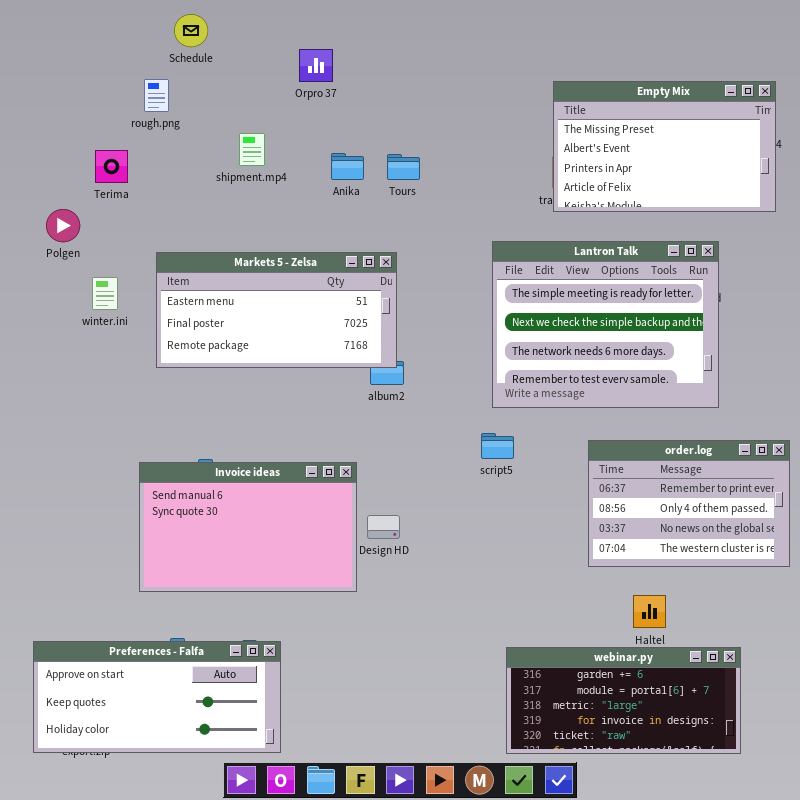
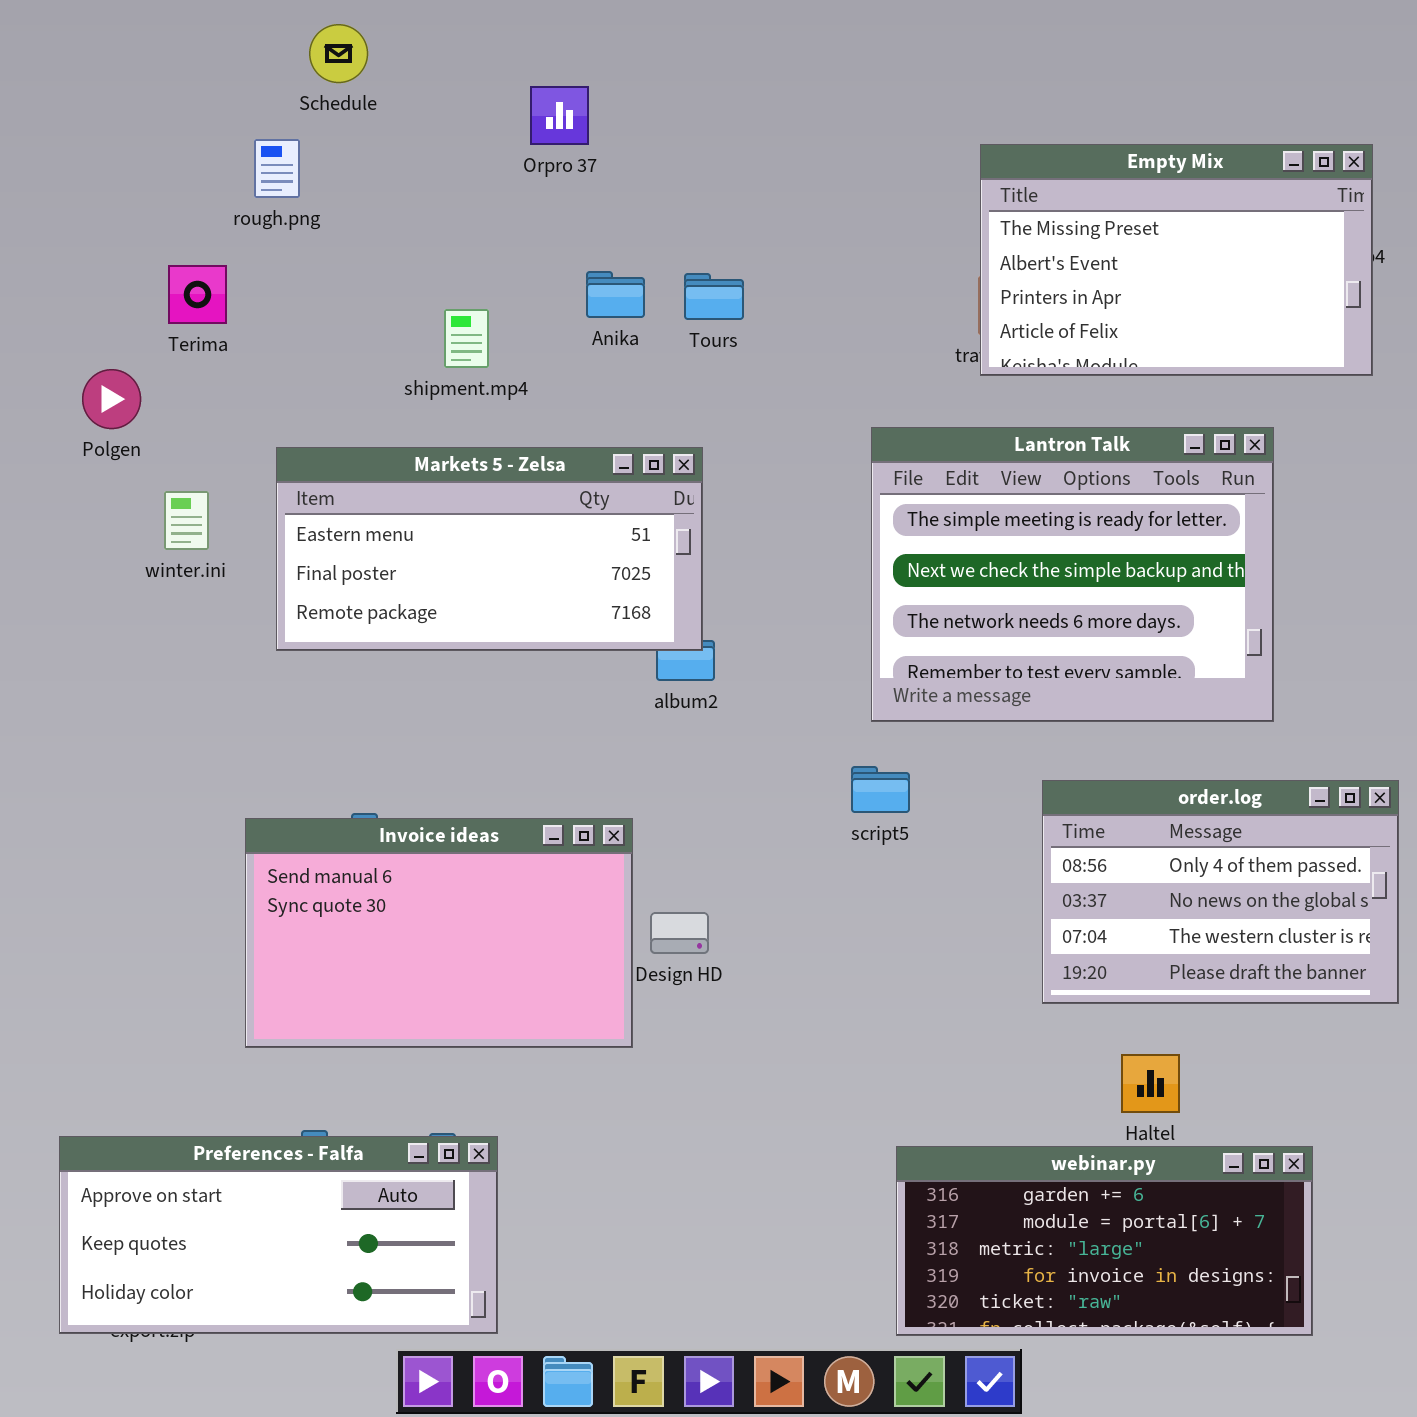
shipment.mp4: [239,133,265,166] -> [444,309,489,368], moved
order.log: [588,440,790,567] -> [1042,780,1399,1004], scrolled down 1 row

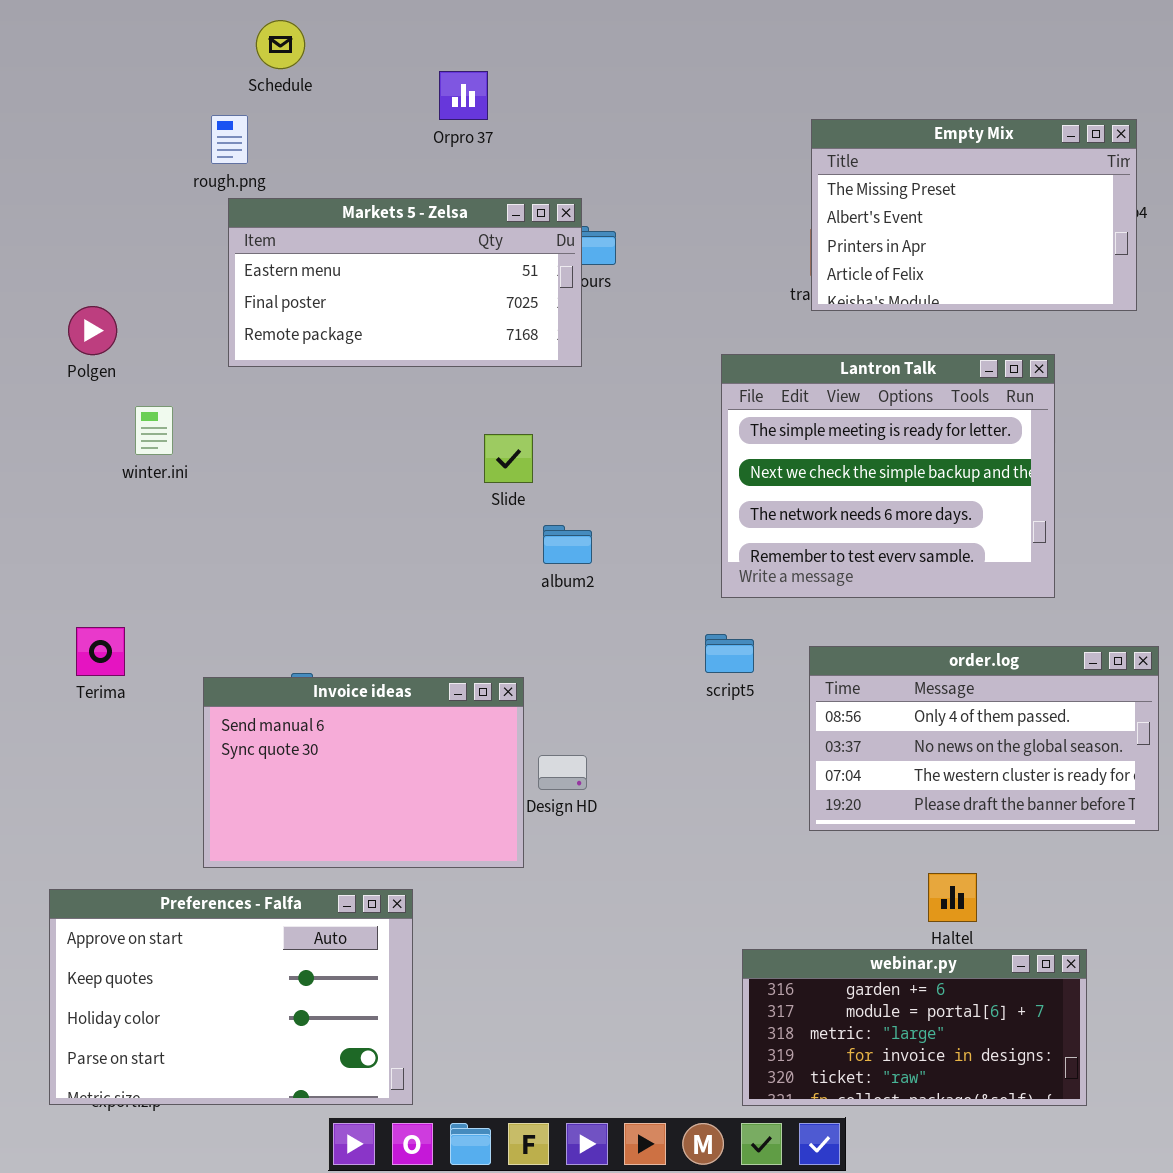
Terima: [168,265,227,324] -> [76,627,125,676], moved
Markets 5 - Zelsa: [276,447,703,651] -> [228,198,582,367], moved
order.log: [1042,780,1399,1004] -> [809,646,1159,831], resized
Preferences - Falfa: [59,1136,498,1334] -> [49,889,413,1105], resized

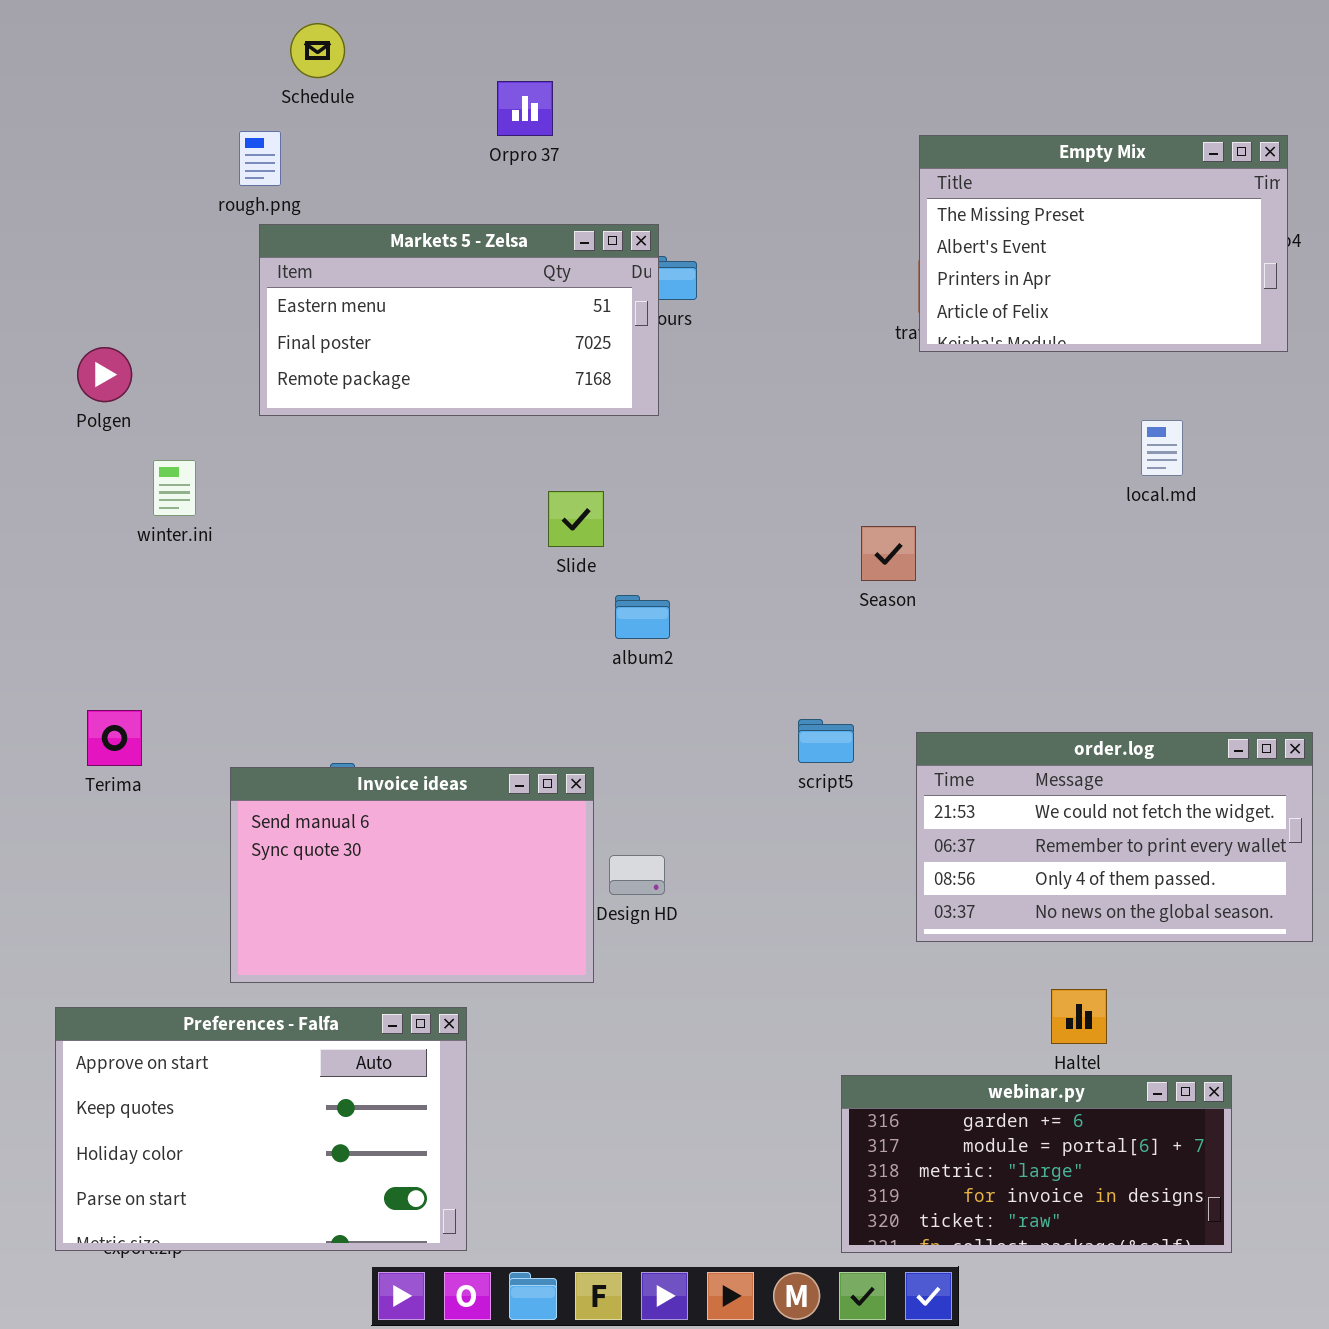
Lantron Talk: [721,354,1055,598] -> none, closed
order.log: [809,646,1159,831] -> [916,732,1313,942], scrolled up 2 rows

